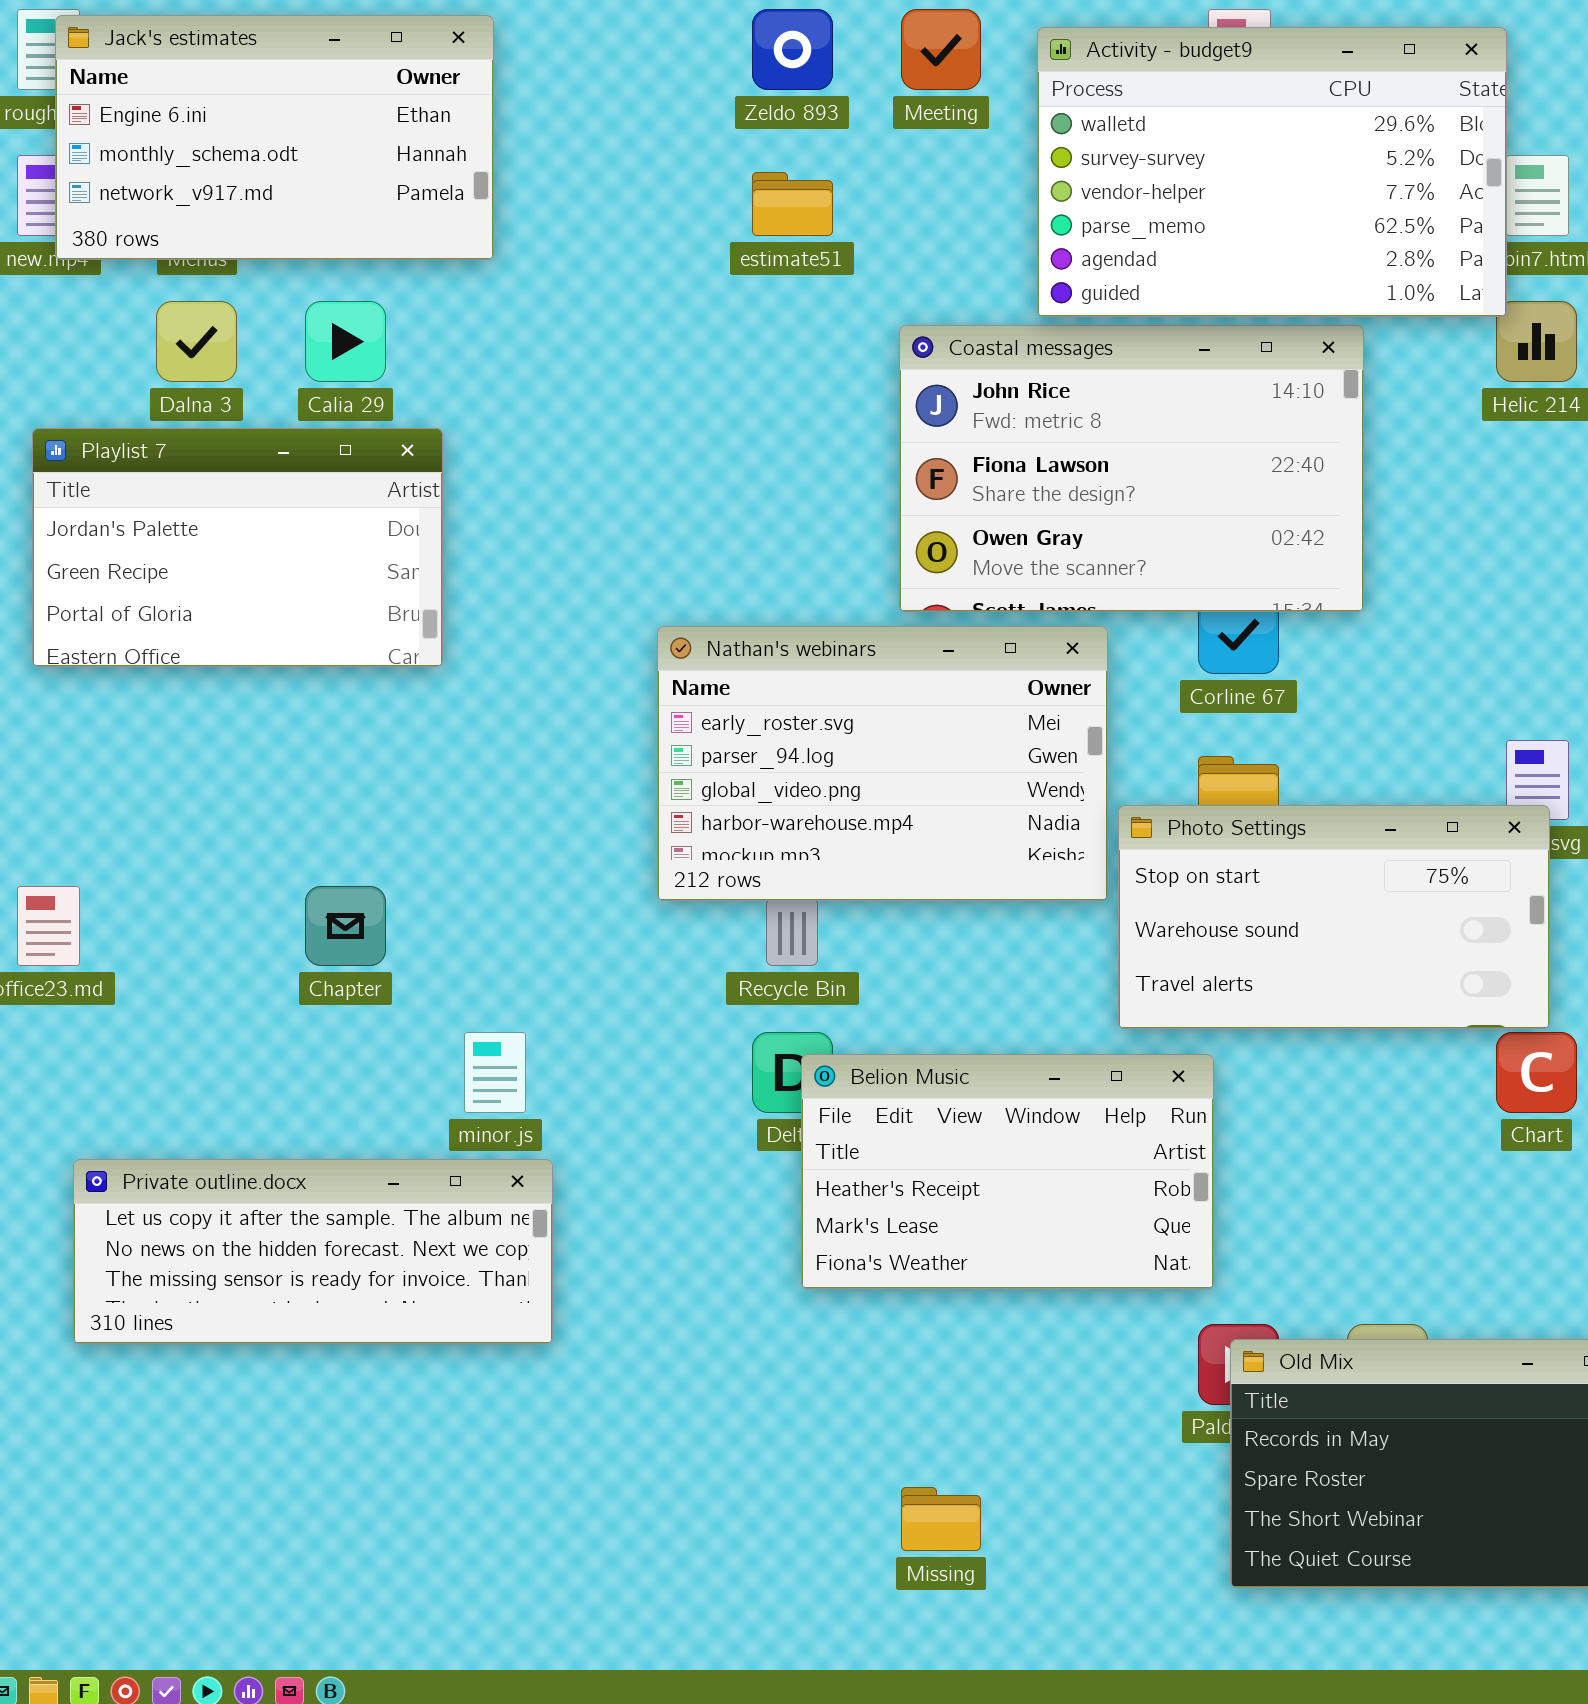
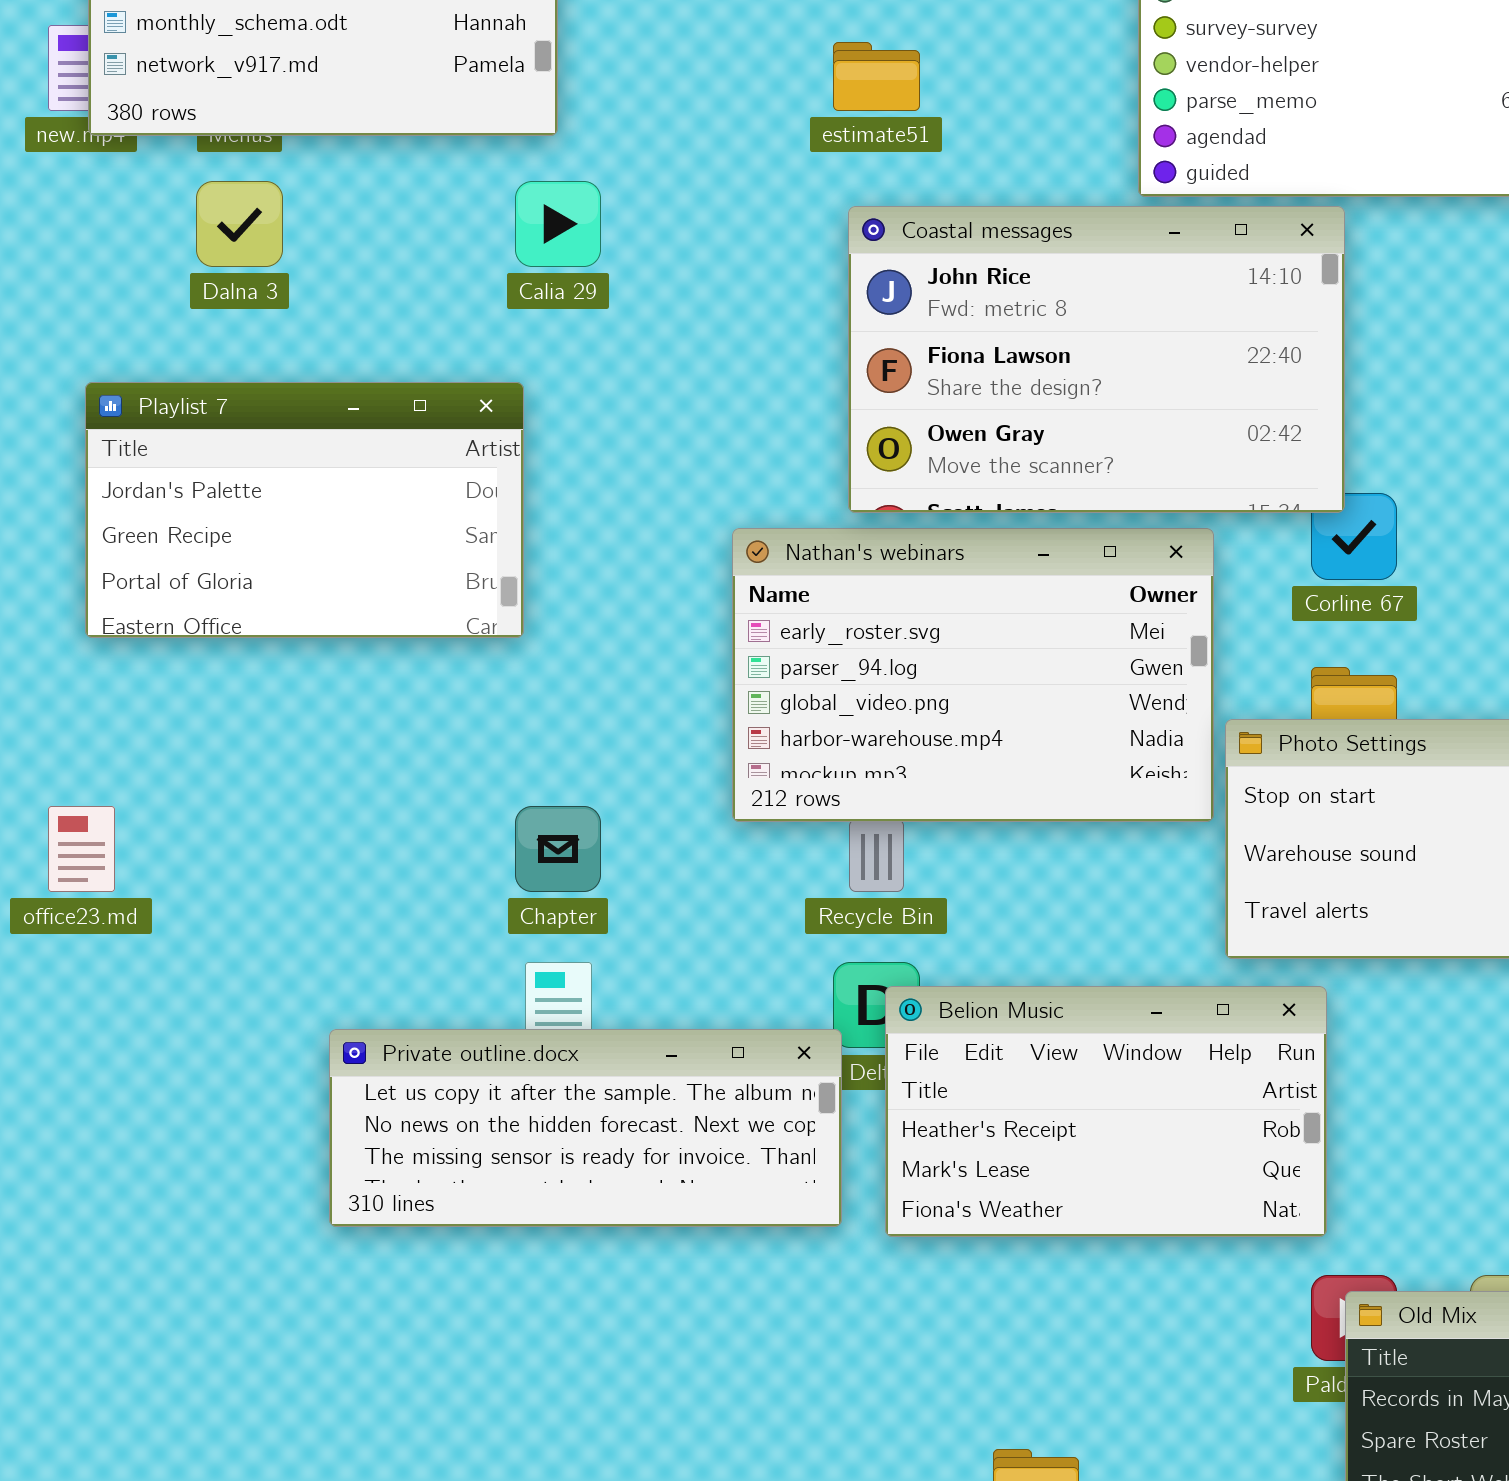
Calia 29: [305,301,386,382] -> [515,181,601,267], moved
Coastal messages: [899,325,1364,612] -> [848,206,1345,513], moved
Playlist 7: [32,428,443,667] -> [85,382,524,638], moved
Chapter: [305,886,386,966] -> [515,806,601,892], moved
Private outline.docx: [73,1159,553,1344] -> [329,1029,842,1227], moved

